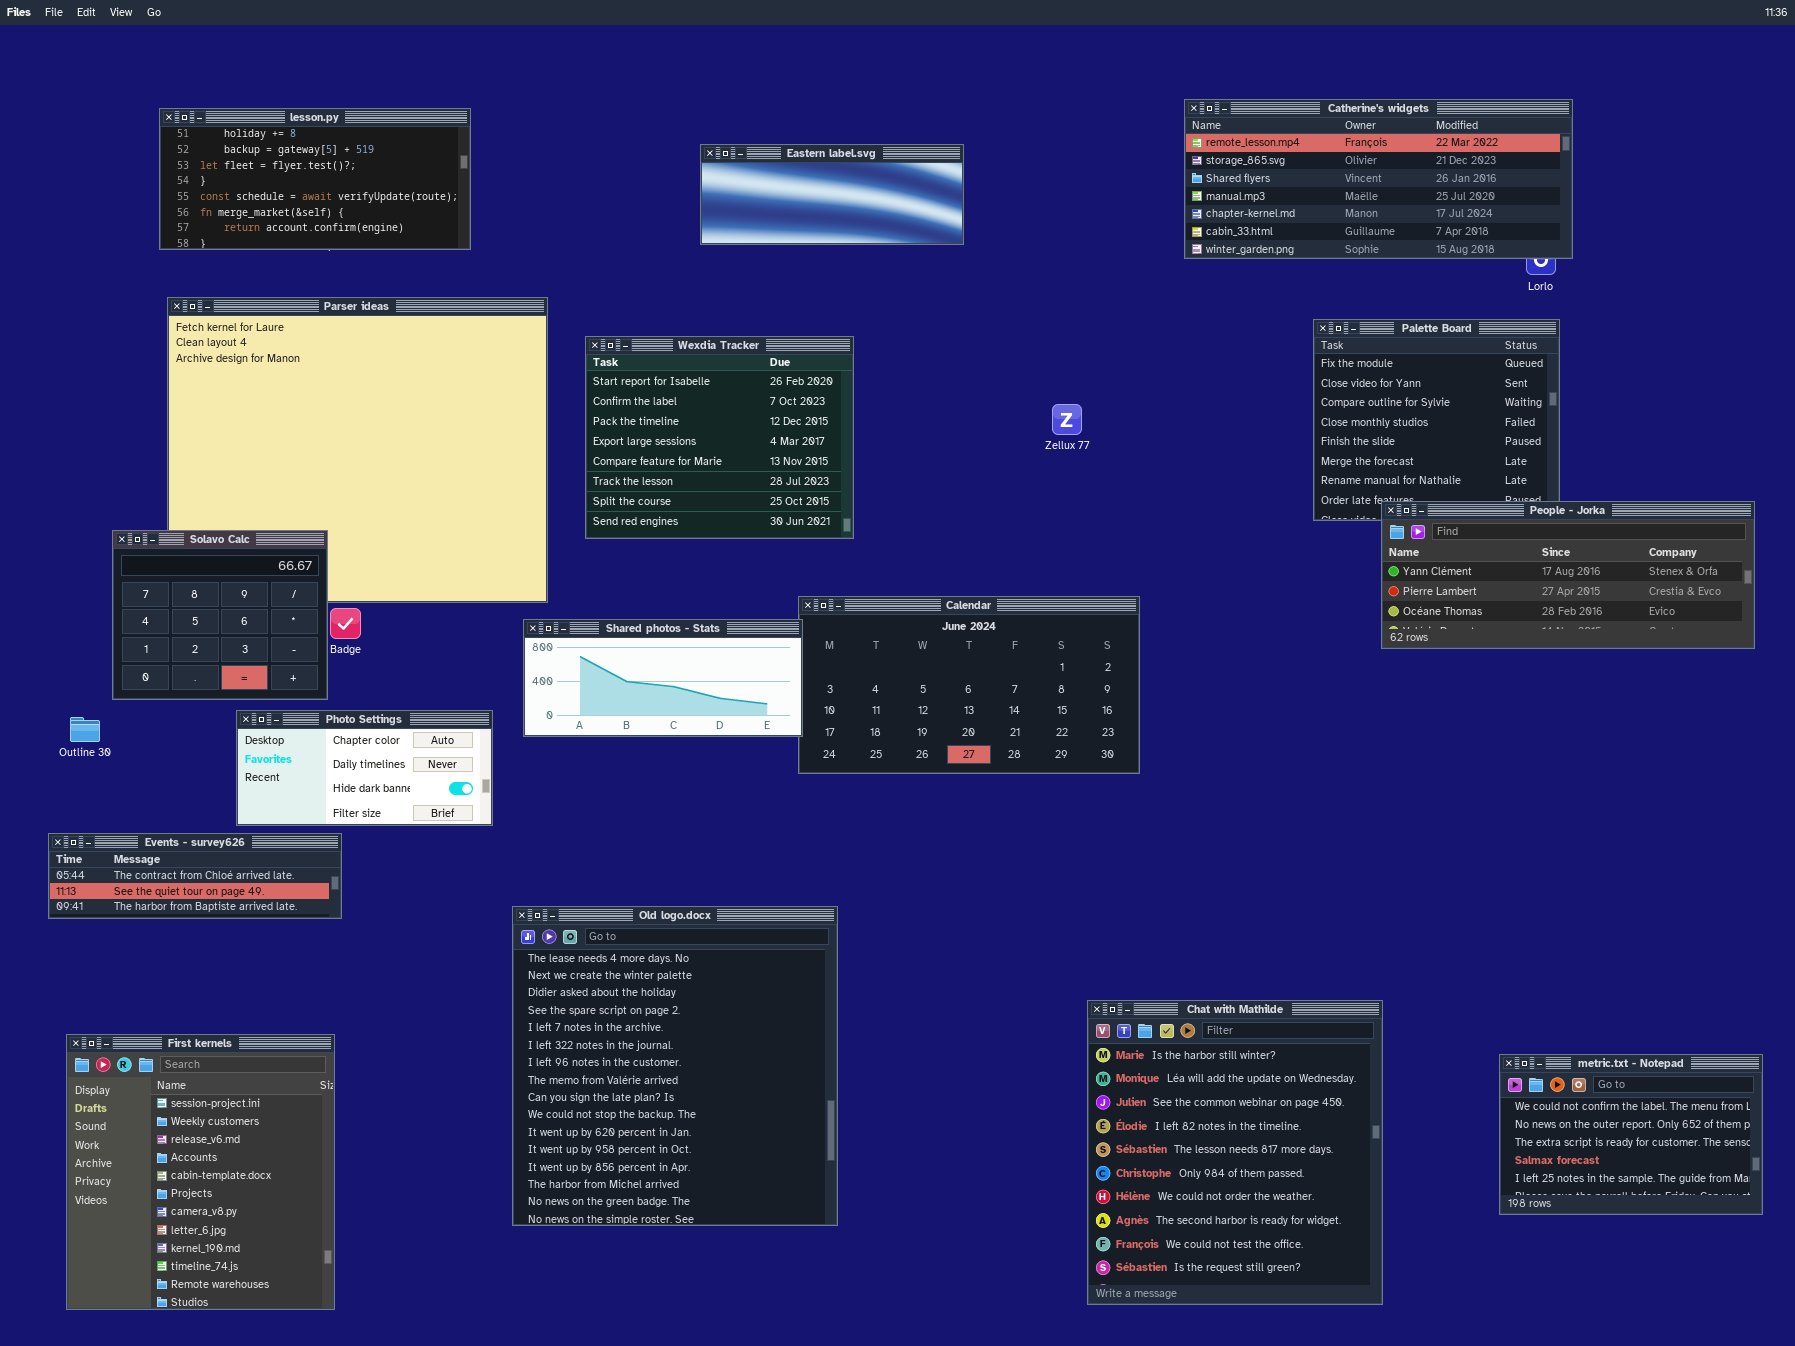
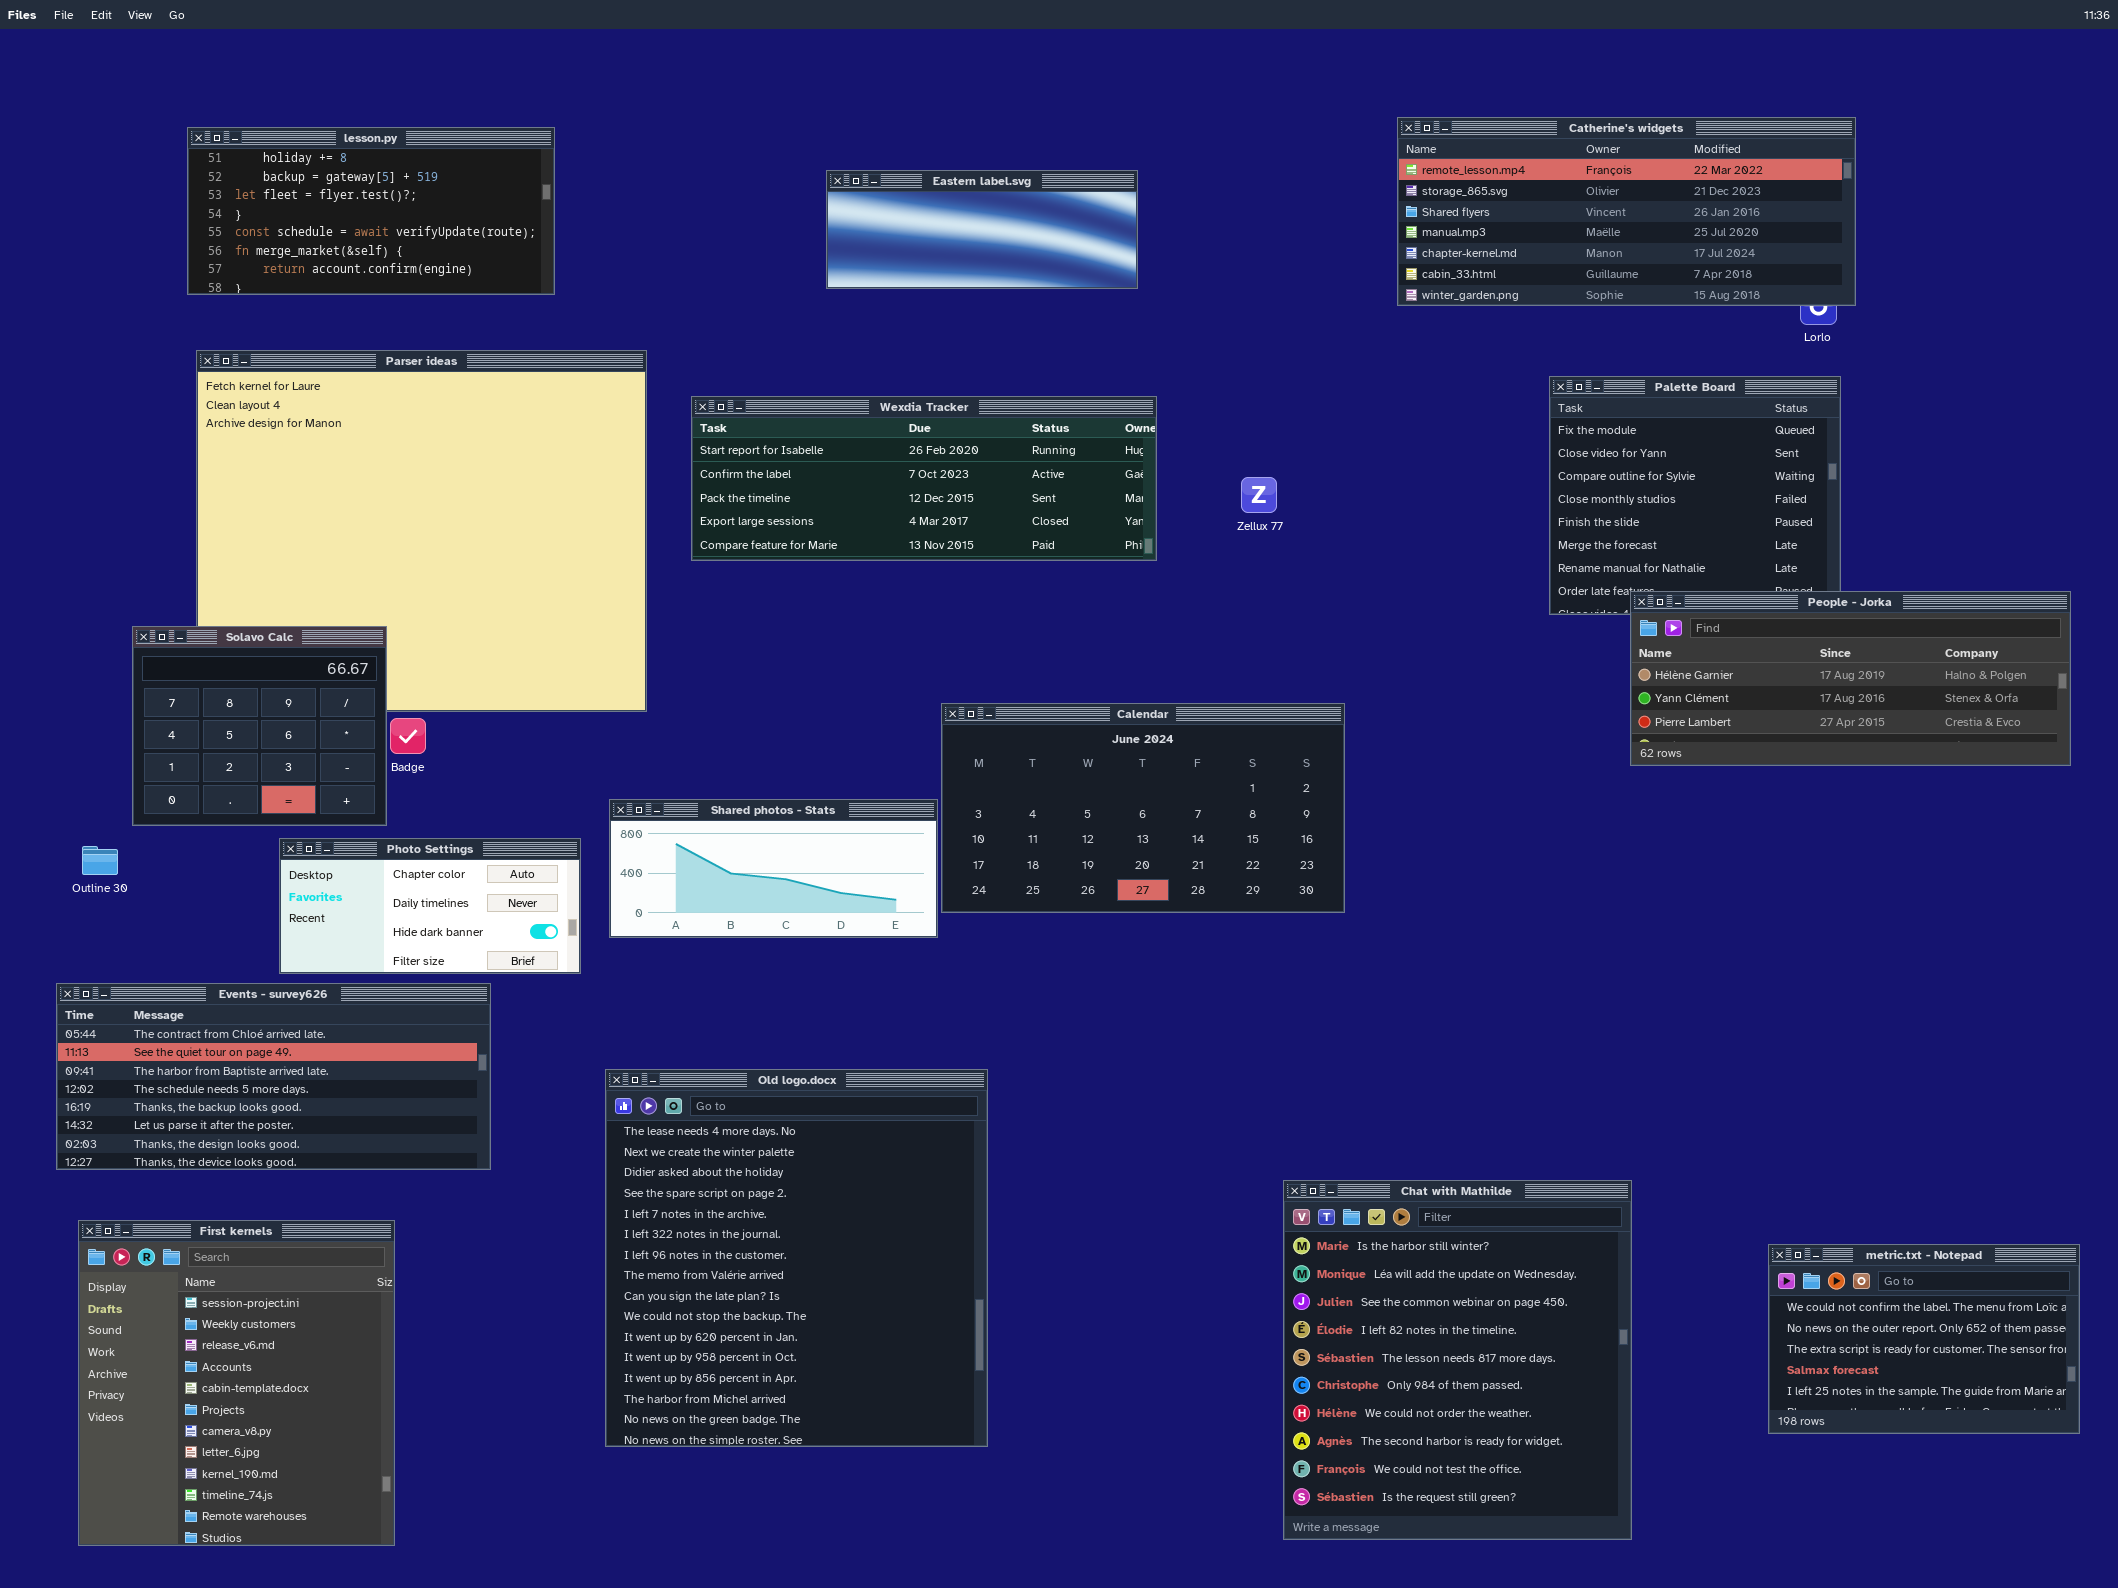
Wexdia Tracker: [585,336,854,539] -> [691,396,1157,561], resized
People - Jorka: [1381,501,1755,649] -> [1630,591,2071,766], scrolled up 1 row
Shared photos - Stats: [523,619,803,737] -> [609,799,938,938], moved
Events - survey626: [48,833,342,919] -> [56,983,491,1170], resized

